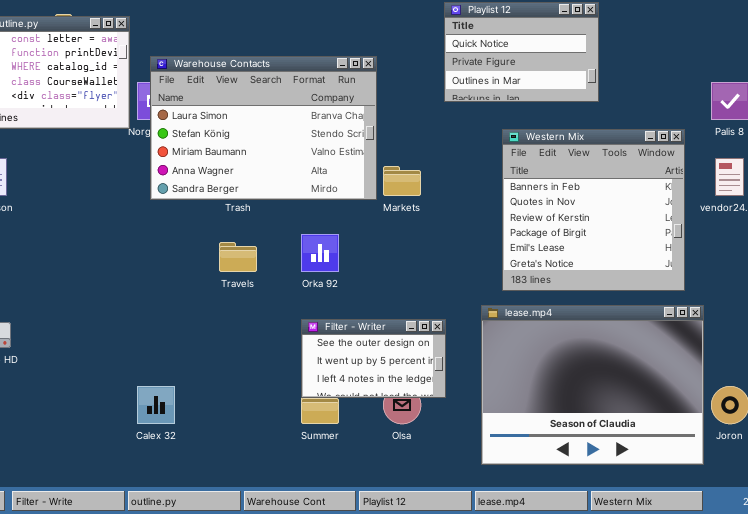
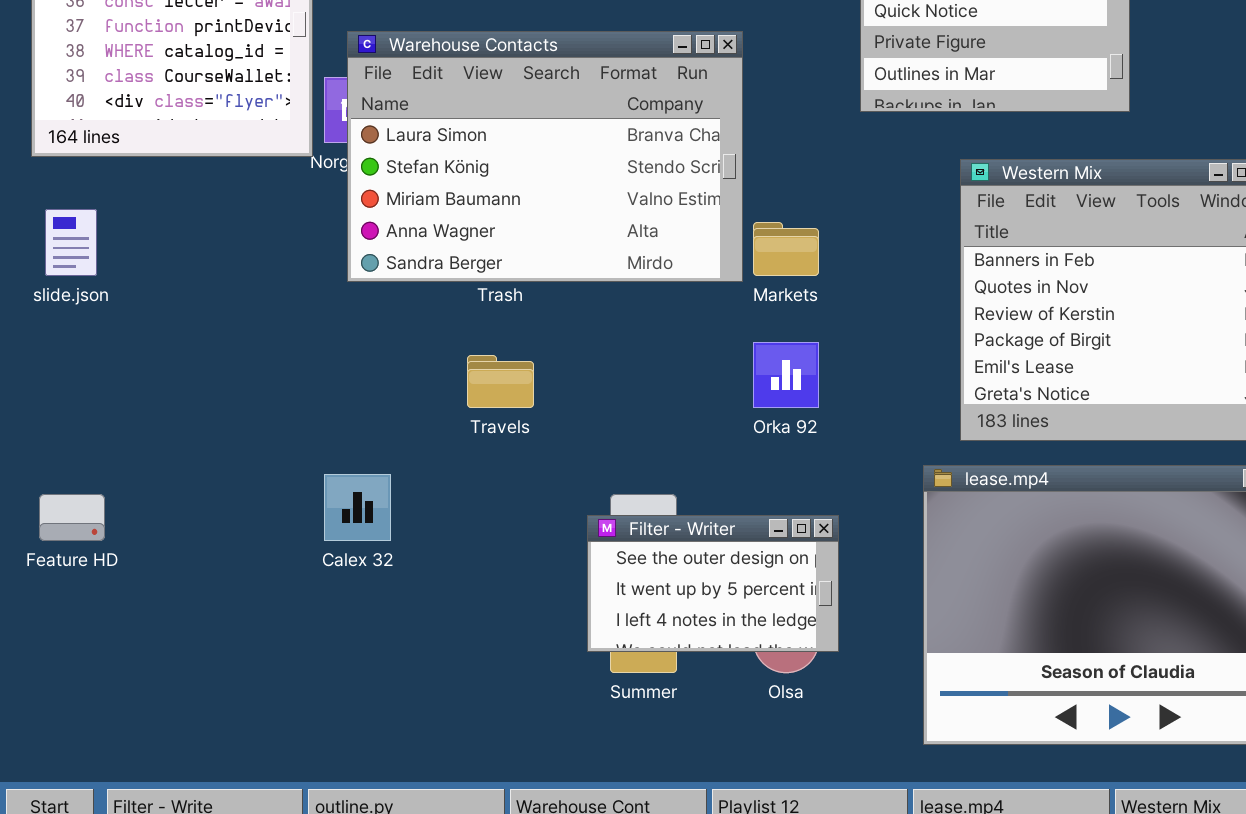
Orka 92: [301,234,339,272] -> [753,342,819,408], moved
Filter - Writer: [301,319,446,398] -> [587,515,839,652], moved
Calex 32: [137,386,175,424] -> [324,474,391,541], moved

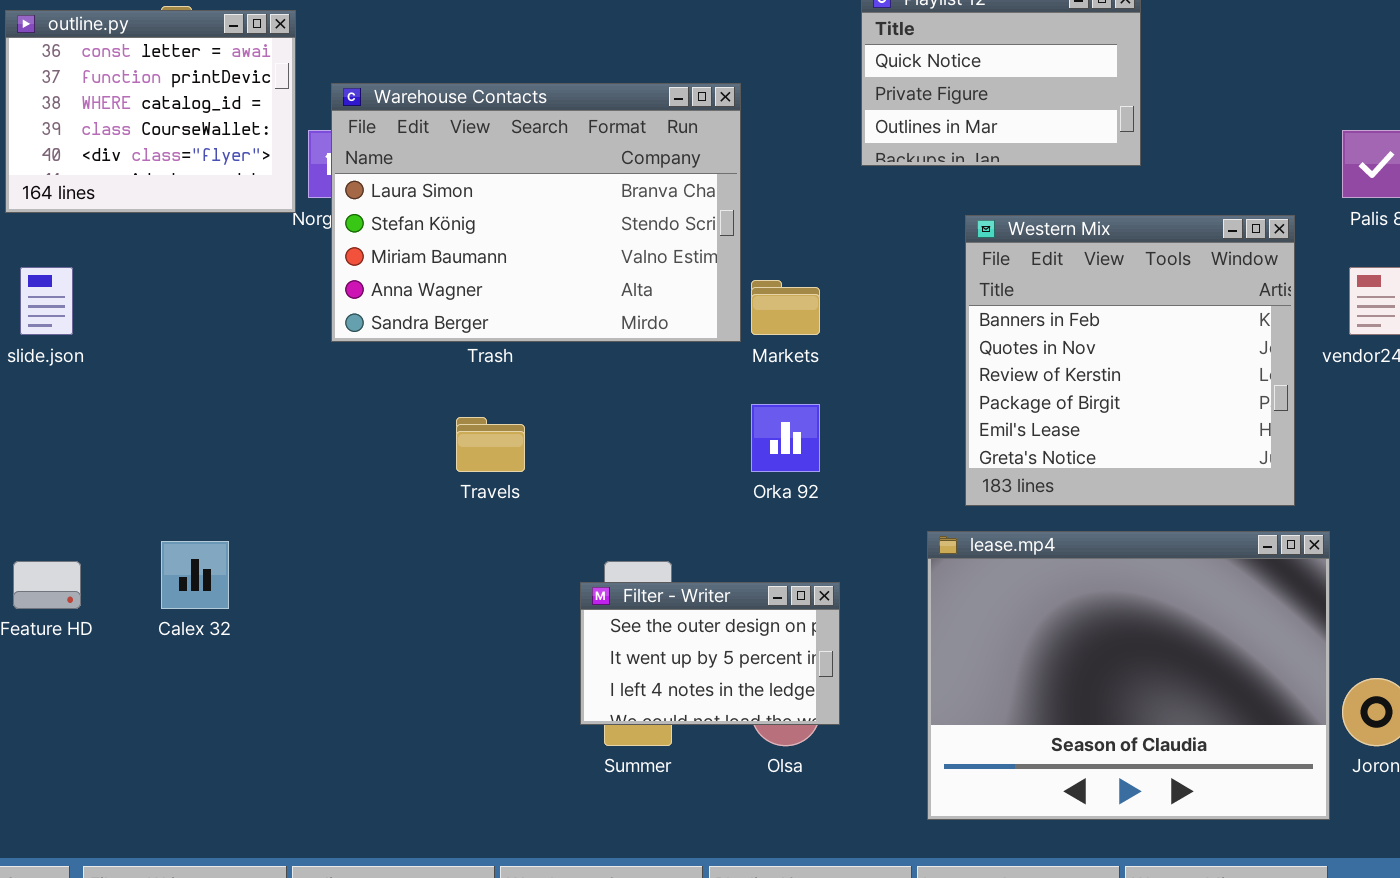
Calex 32: [324,474,391,541] -> [161,541,229,609], moved

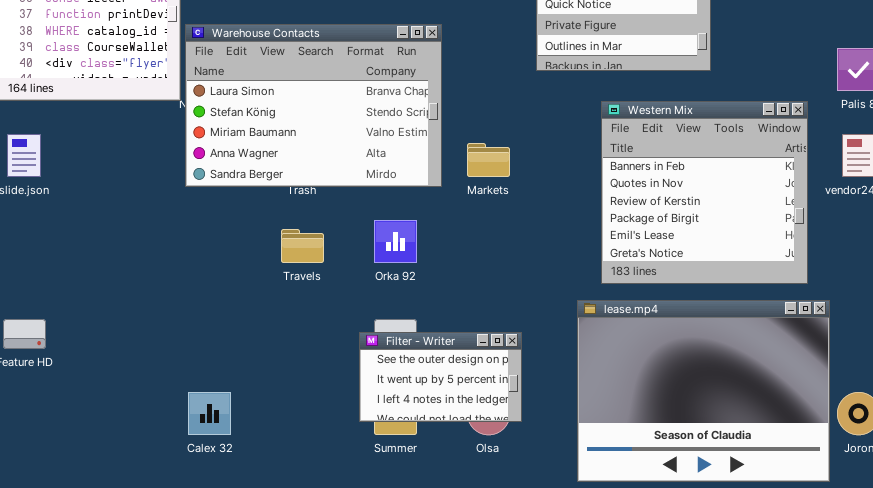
Warehouse Contacts: [331,83,741,342] -> [185,24,442,187], moved
Orka 92: [751,404,820,472] -> [374,220,417,263], moved
Calex 32: [161,541,229,609] -> [188,392,231,435], moved

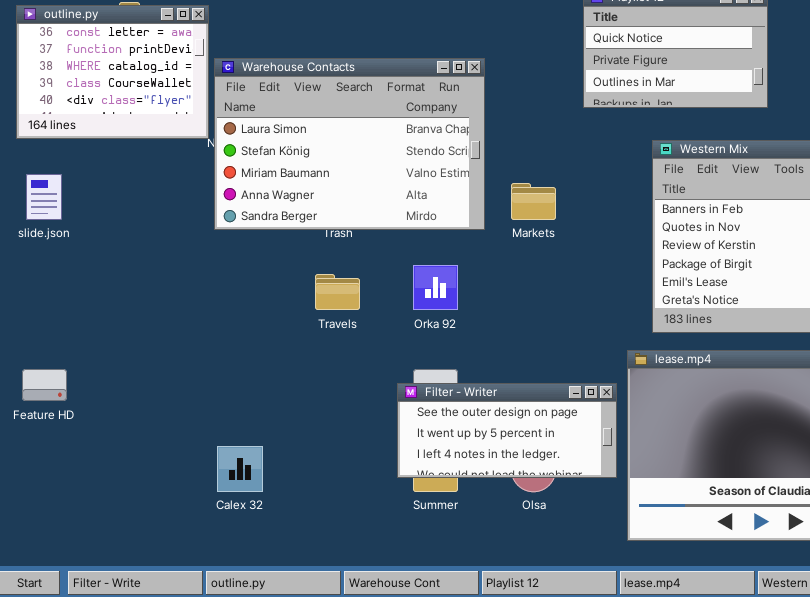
Filter - Writer: [359,332,522,422] -> [397,383,617,478], resized

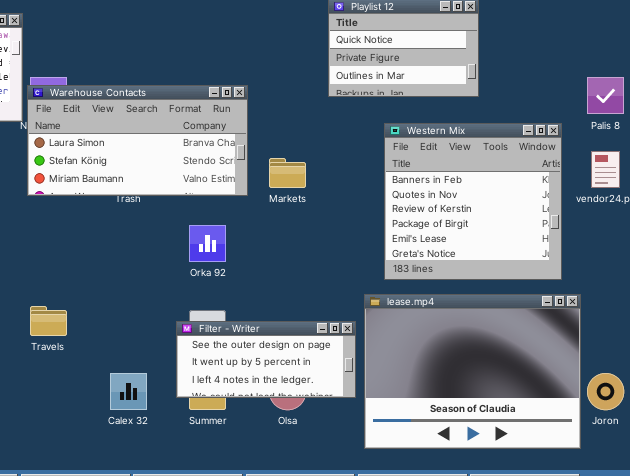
Warehouse Contacts: [214,58,485,230] -> [27,85,248,196], resized
Travels: [315,274,360,310] -> [30,306,67,336], moved
Calex 32: [217,446,263,492] -> [110,373,147,410], moved

